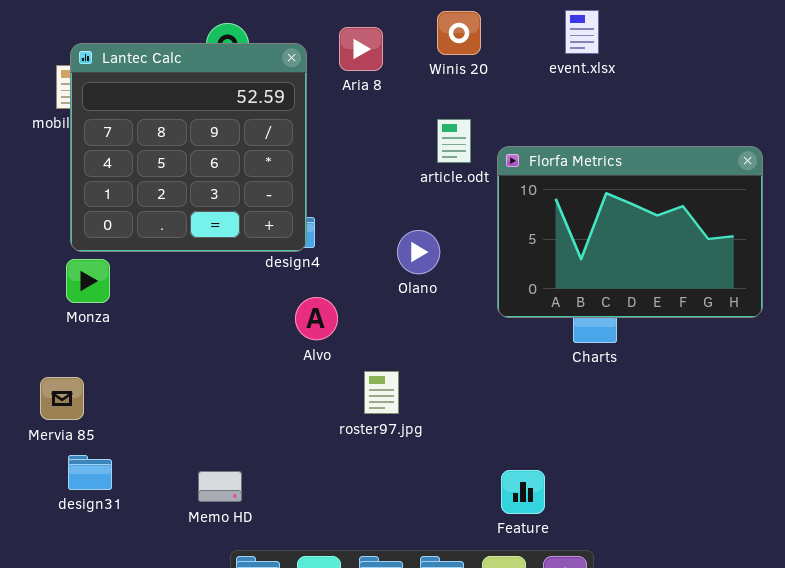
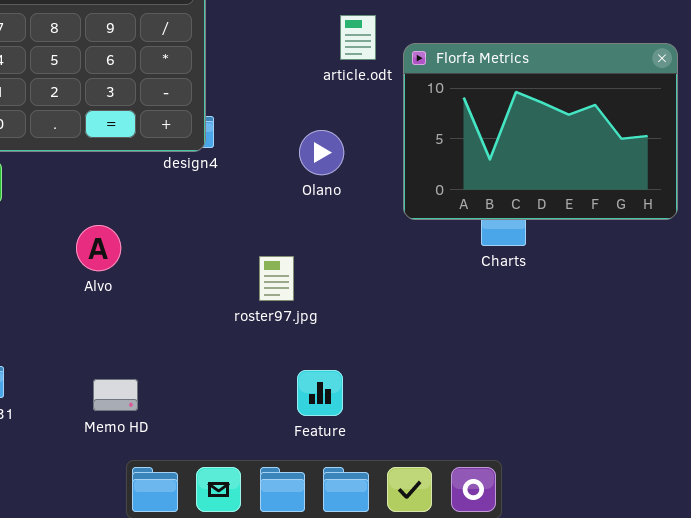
Alvo: [295,297,338,340] -> [76,225,121,271], moved
roster97.jpg: [364,371,399,414] -> [259,256,294,301], moved
Feature: [501,470,545,514] -> [297,370,343,416], moved

